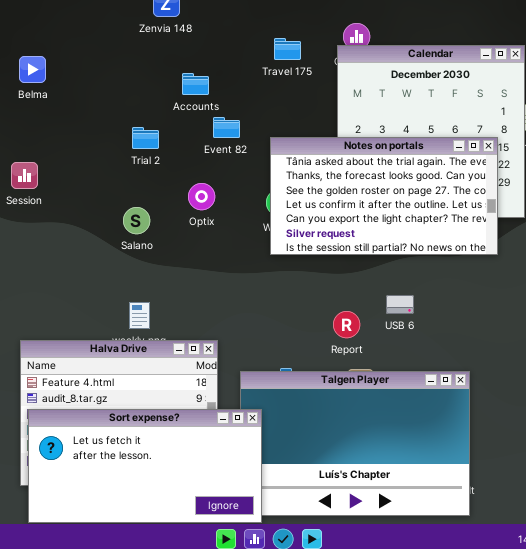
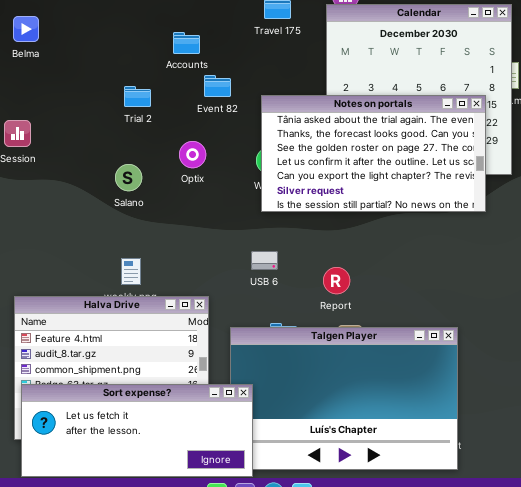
USB 6: [386,295,414,314] -> [251,251,278,270], moved
Sort expense?: [28,409,262,523] -> [21,384,253,477], resized

